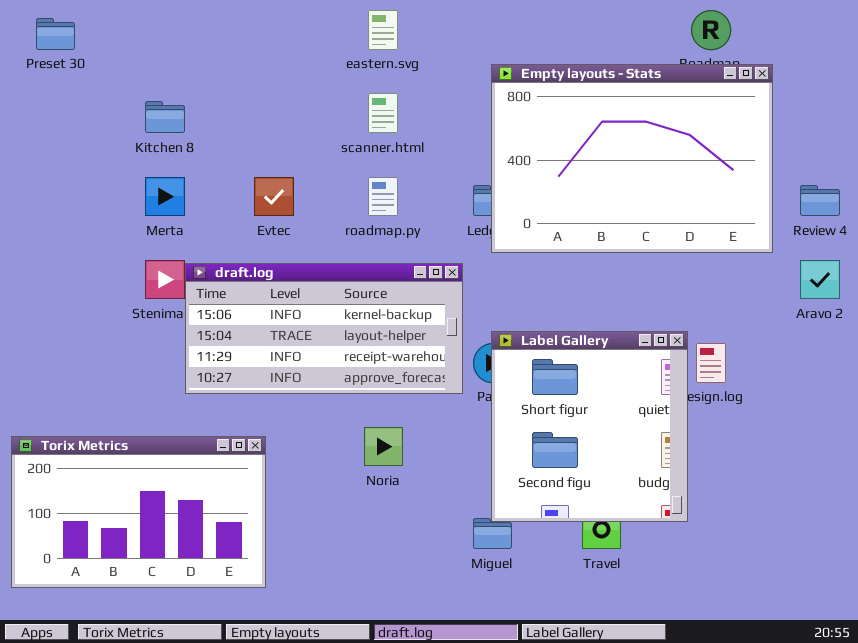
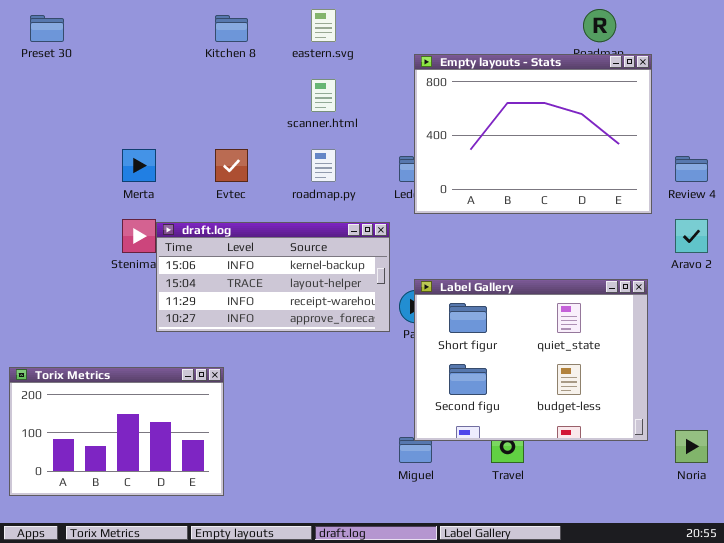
Kitchen 8: [145,101,185,133] -> [215,15,248,42], moved
Label Gallery: [491,331,688,522] -> [414,279,648,441], resized
Noria: [364,427,403,466] -> [675,430,708,463], moved

